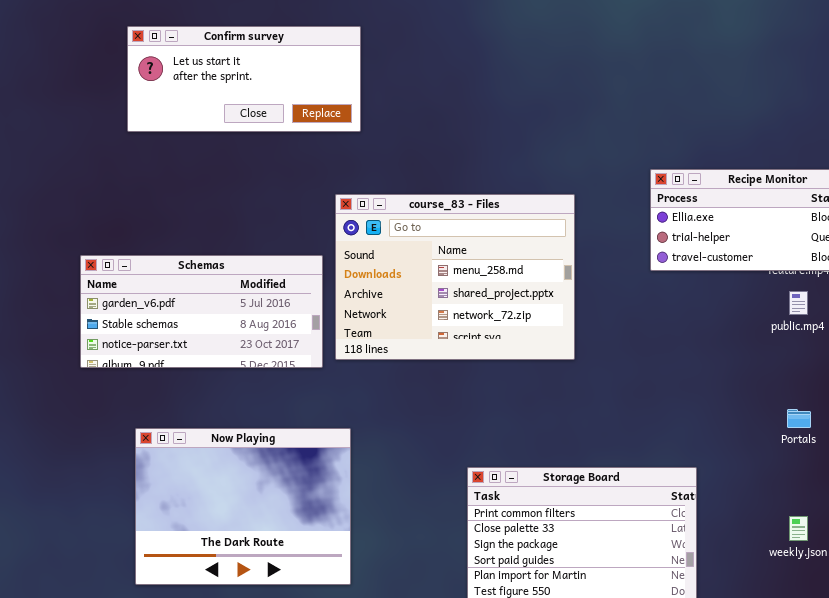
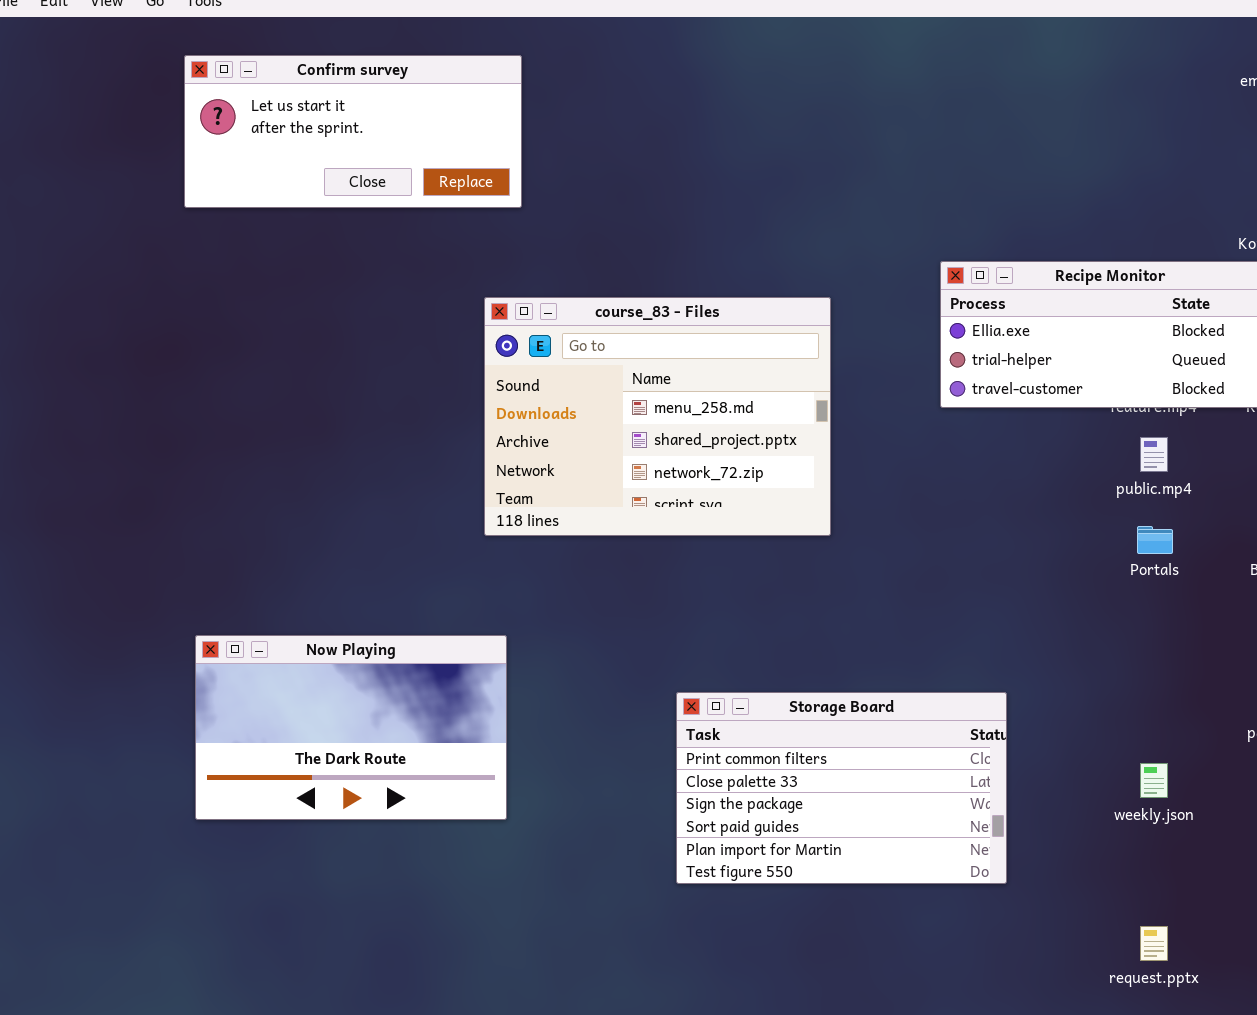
Schemas: [80,255,323,368] -> none, closed
Portals: [787,409,811,428] -> [1137,526,1173,554], moved
Now Playing: [135,428,351,585] -> [195,635,507,820], resized

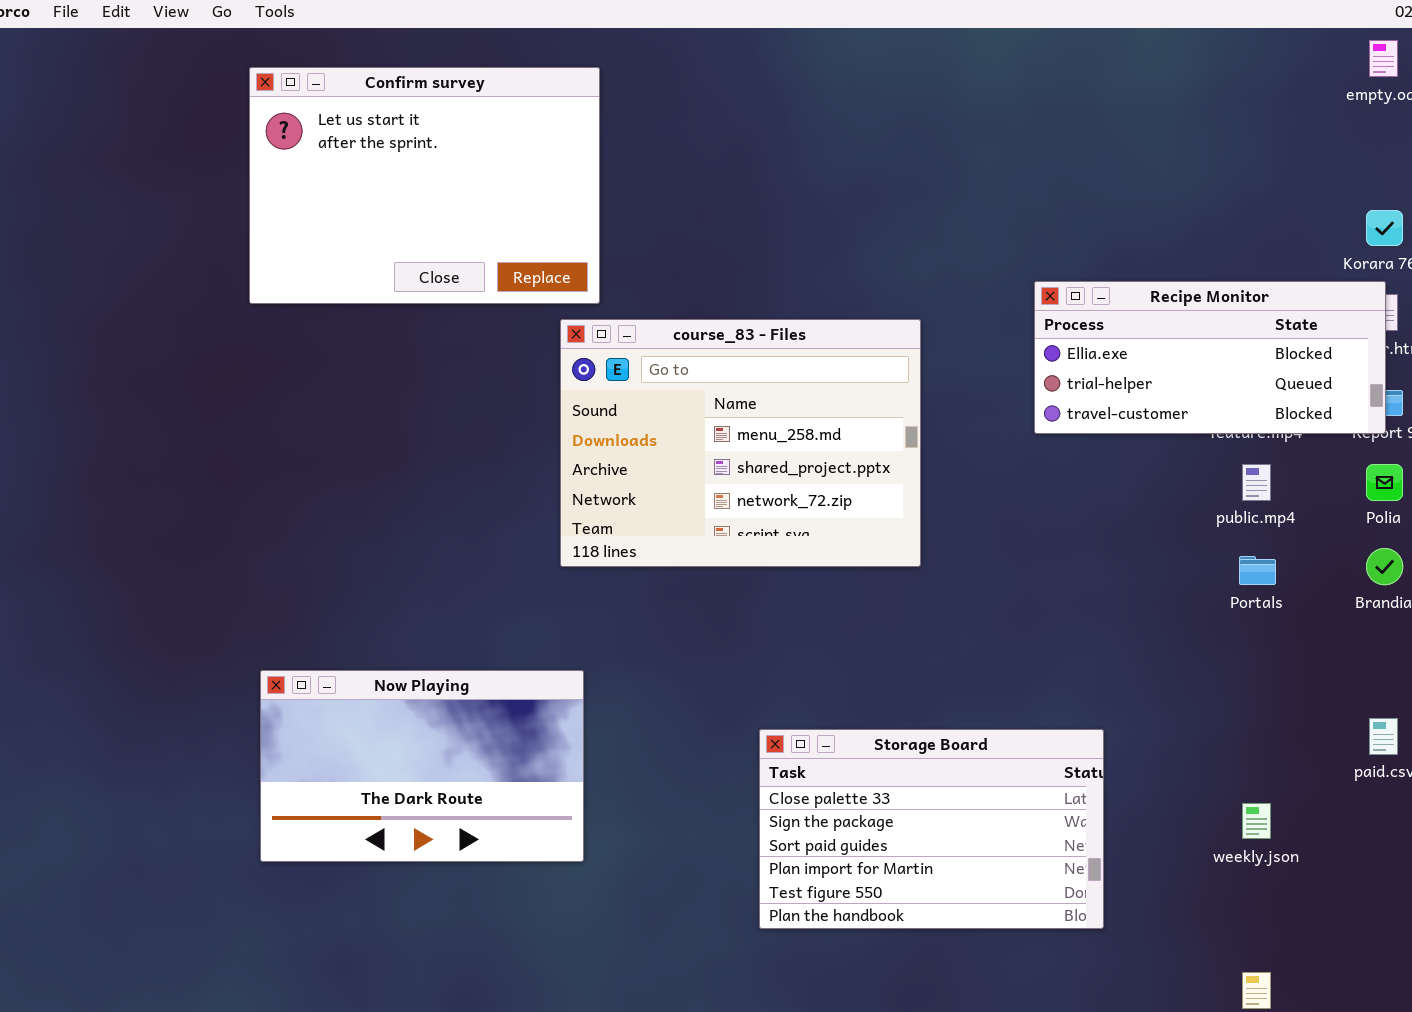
Confirm survey: [184,55,522,208] -> [249,67,600,304], resized
Storage Board: [676,692,1007,884] -> [759,729,1104,929], scrolled down 1 row

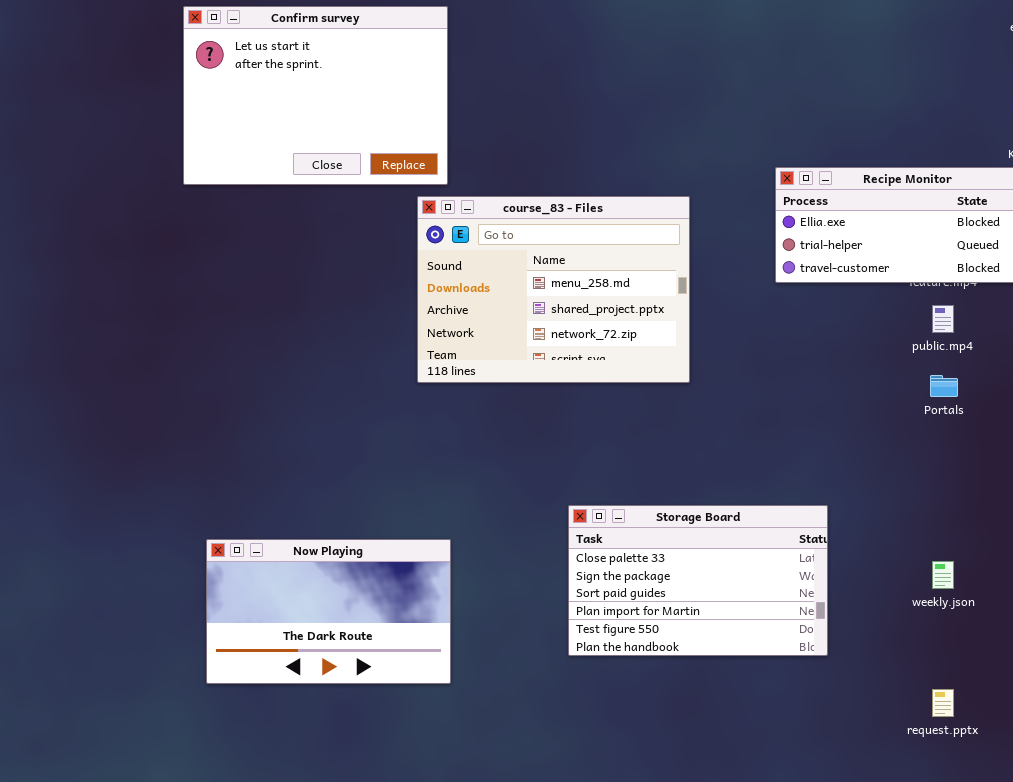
Now Playing: [260,670,584,862] -> [206,539,451,684], moved

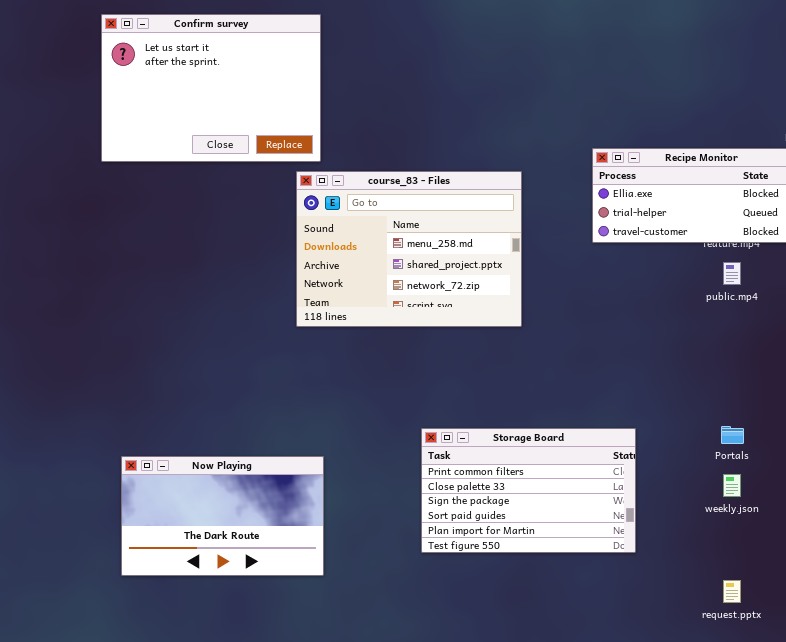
Portals: [930,375,958,397] -> [721,426,744,444], moved
Storage Board: [568,505,828,656] -> [421,428,636,553], scrolled up 1 row

